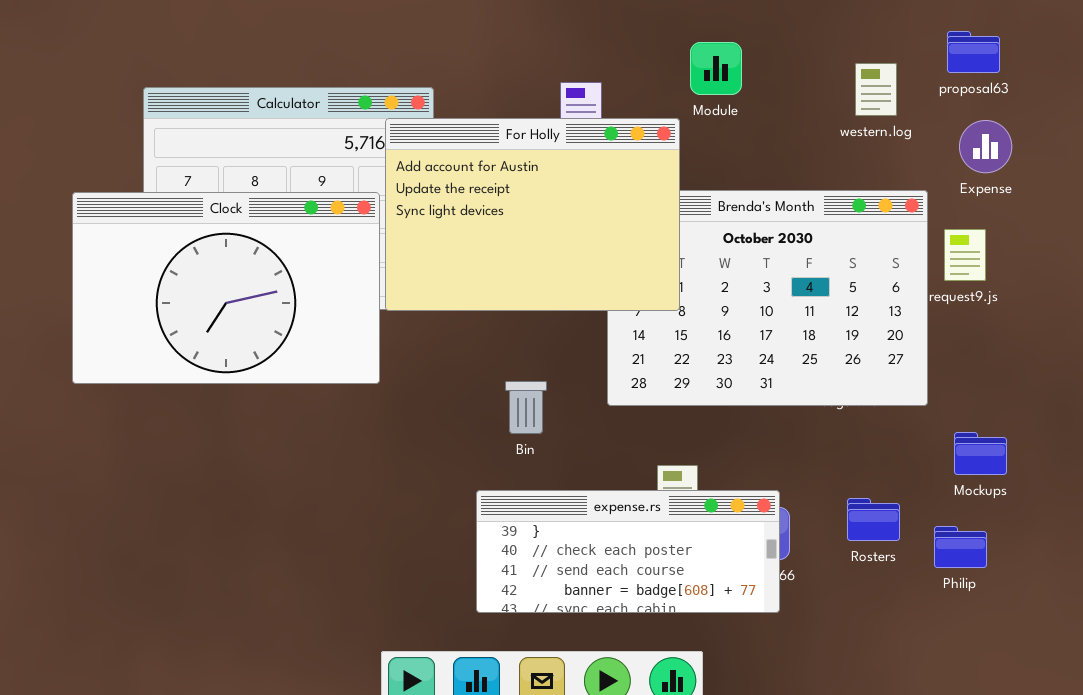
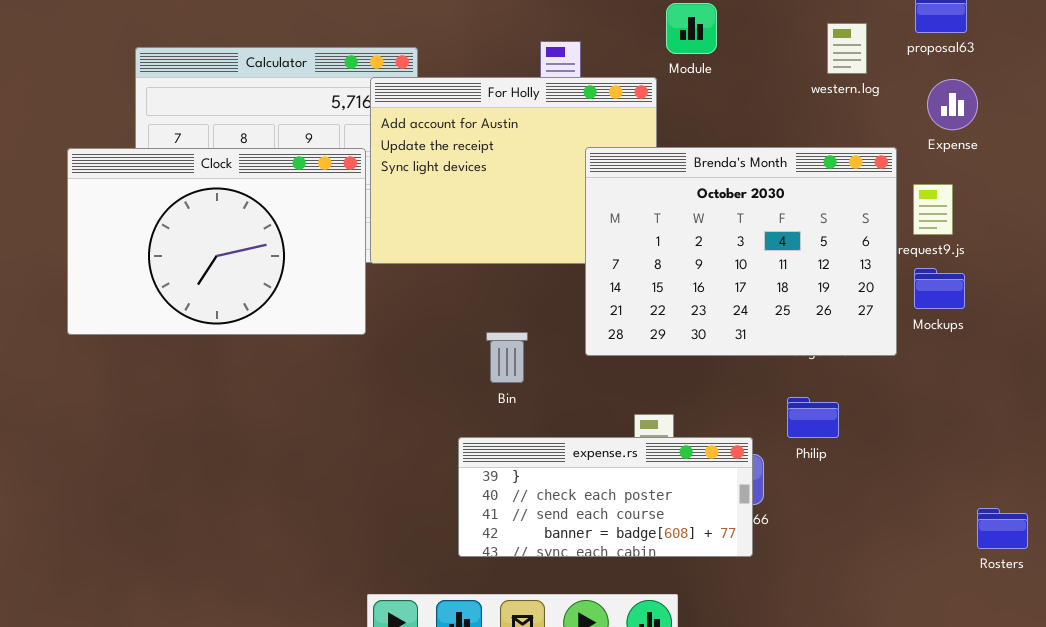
Brenda's Month: [607,190,928,406] -> [585,147,897,356], raised
Mockups: [954,432,1007,475] -> [914,268,965,309], moved
Rosters: [847,498,900,541] -> [977,508,1028,549], moved
Philip: [934,526,987,568] -> [787,397,839,438], moved

